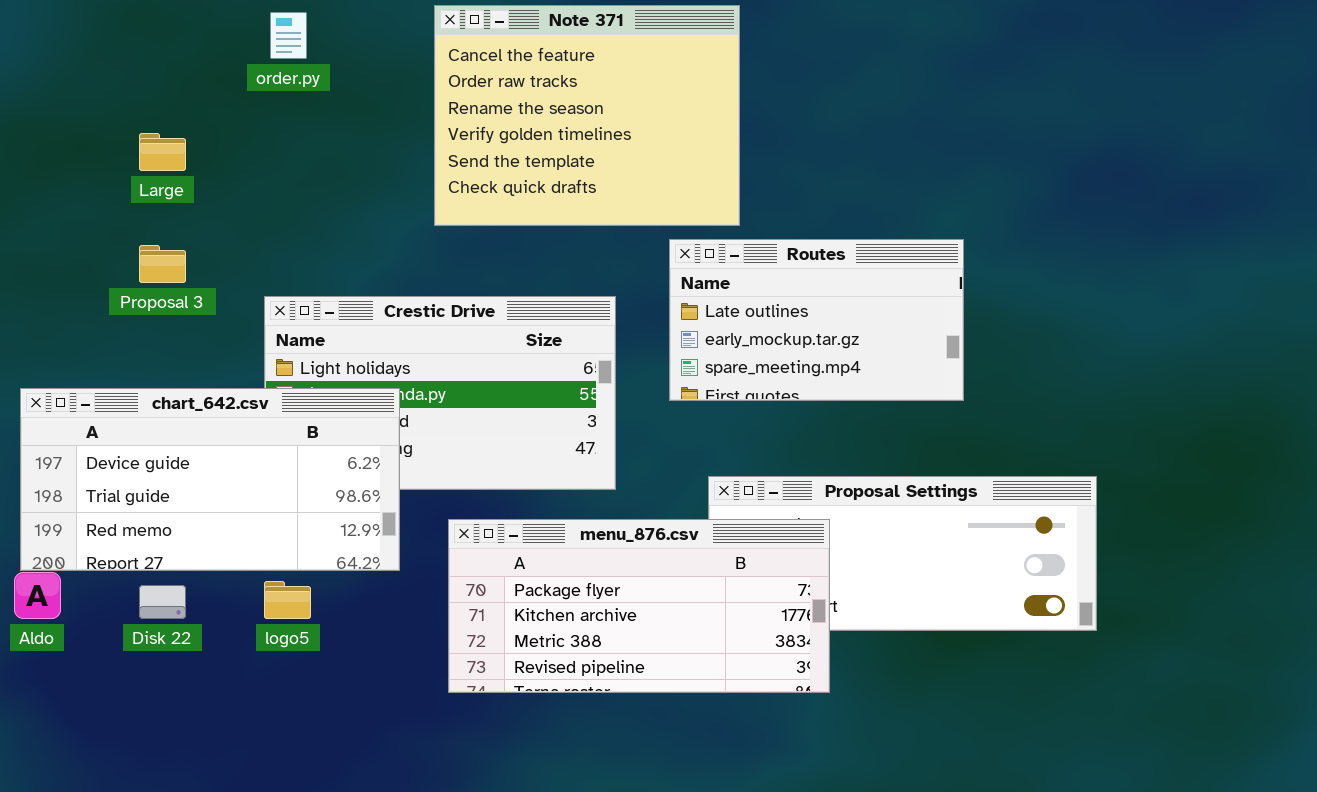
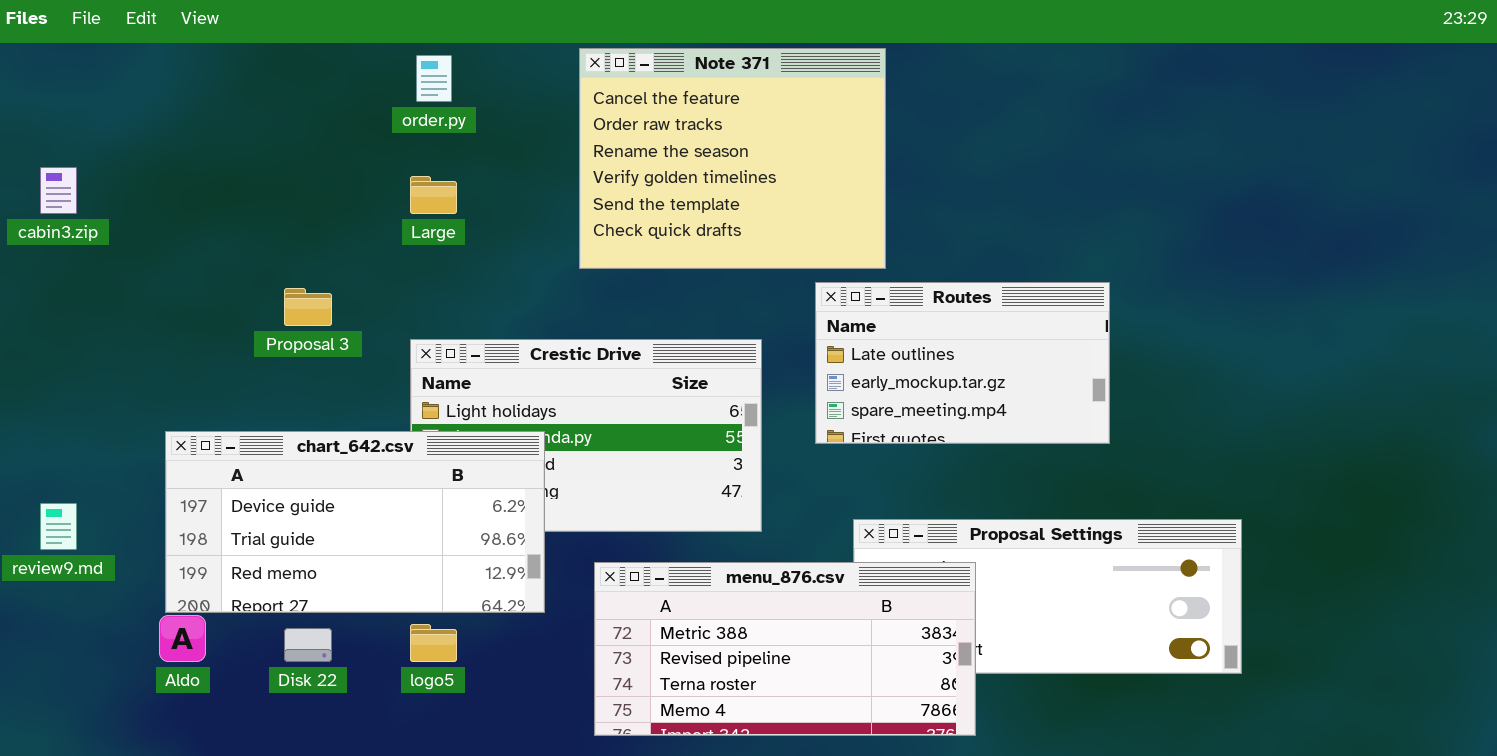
Large: [139,133,186,171] -> [410,176,457,214], moved
menu_876.csv: [448,519,830,693] -> [594,562,976,736], scrolled down 2 rows

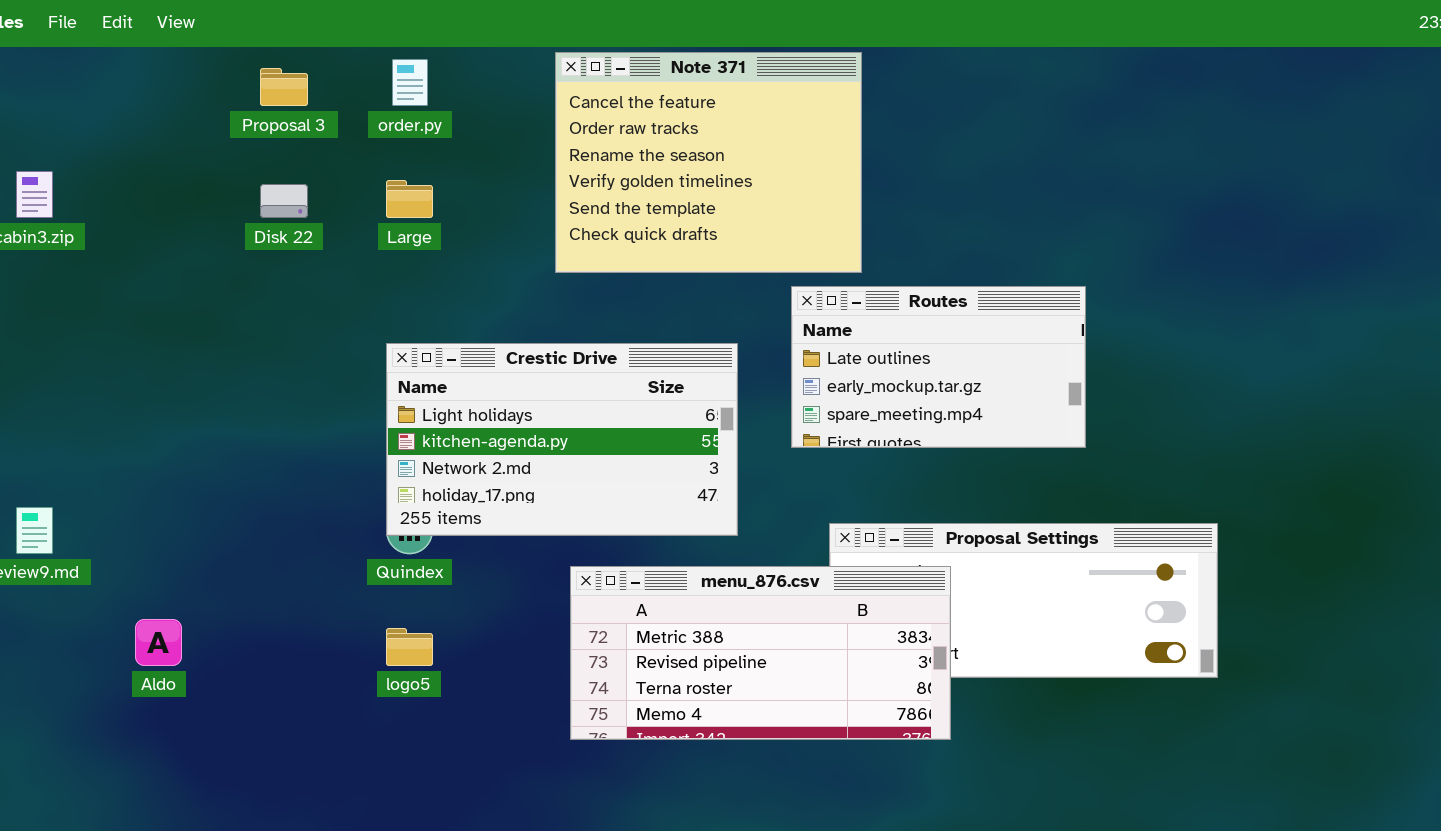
Proposal 3: [284,288,332,326] -> [260,68,308,106], moved
chart_642.csv: [165,431,545,613] -> none, closed
Disk 22: [284,628,332,662] -> [260,184,308,218], moved

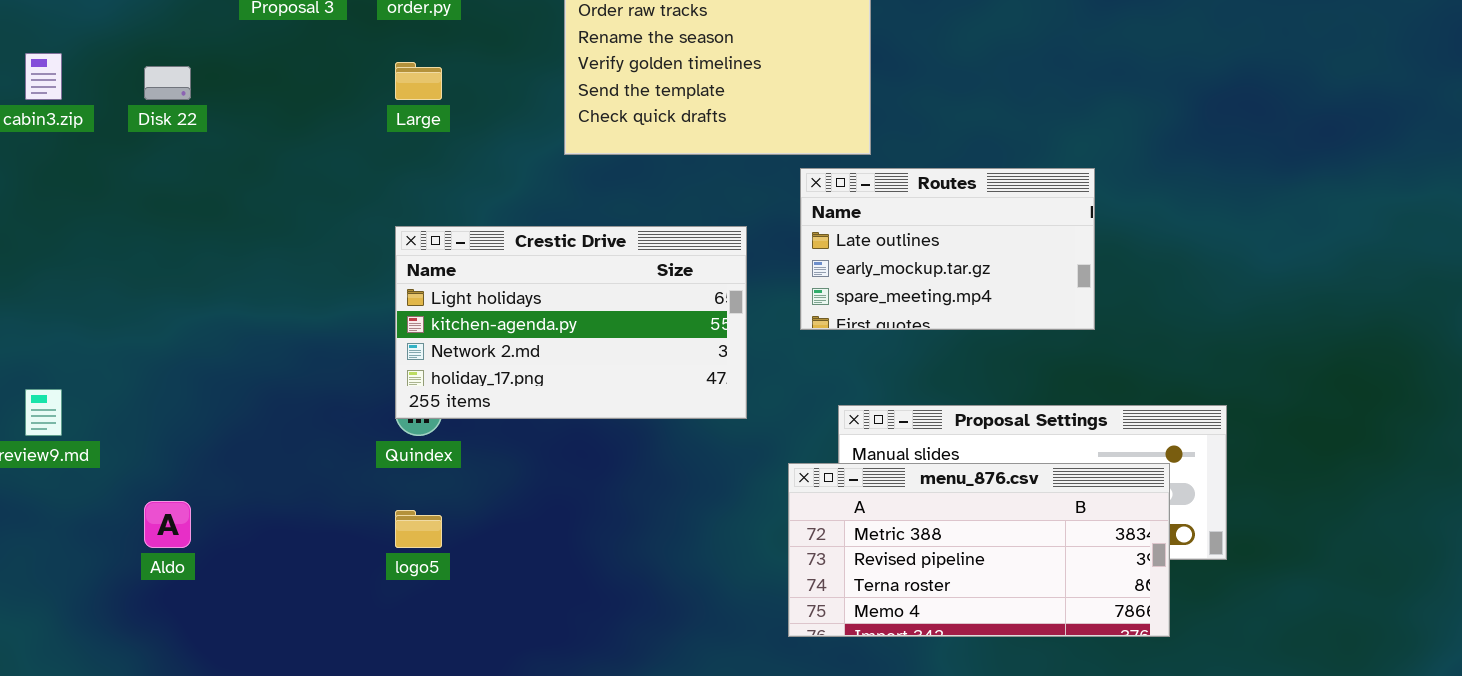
Disk 22: [260,184,308,218] -> [144,66,191,100], moved
menu_876.csv: [570,566,951,740] -> [788,463,1170,637], moved

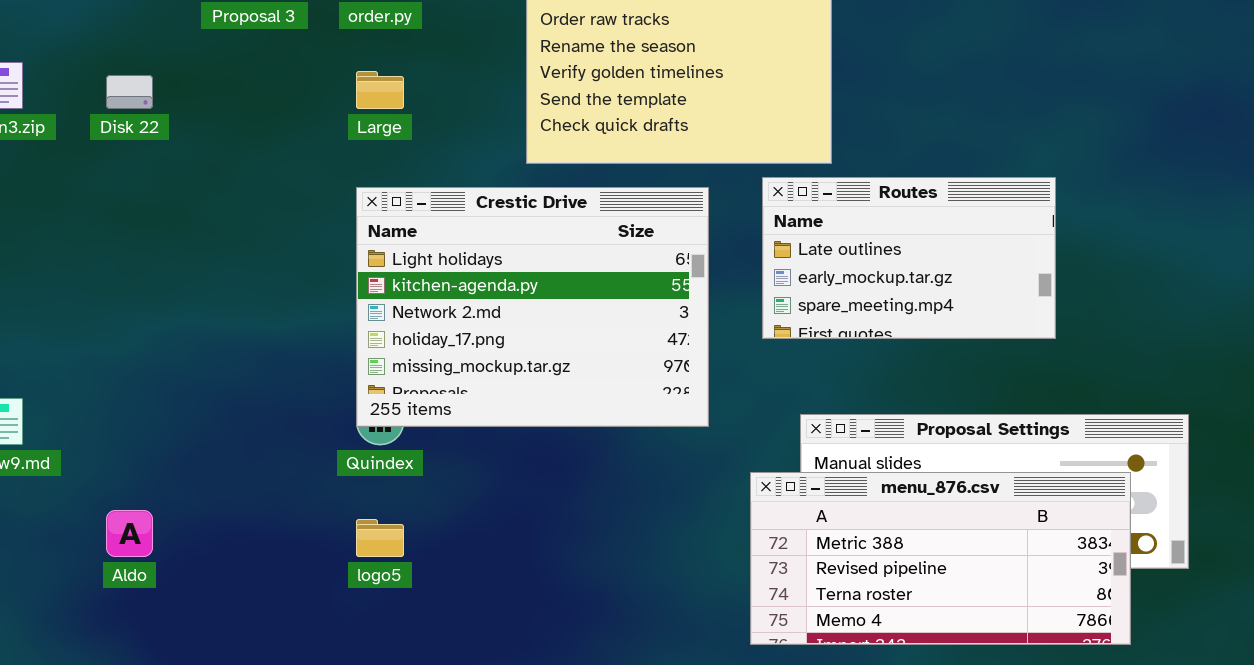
Crestic Drive: [395,226,747,419] -> [356,187,709,427], resized

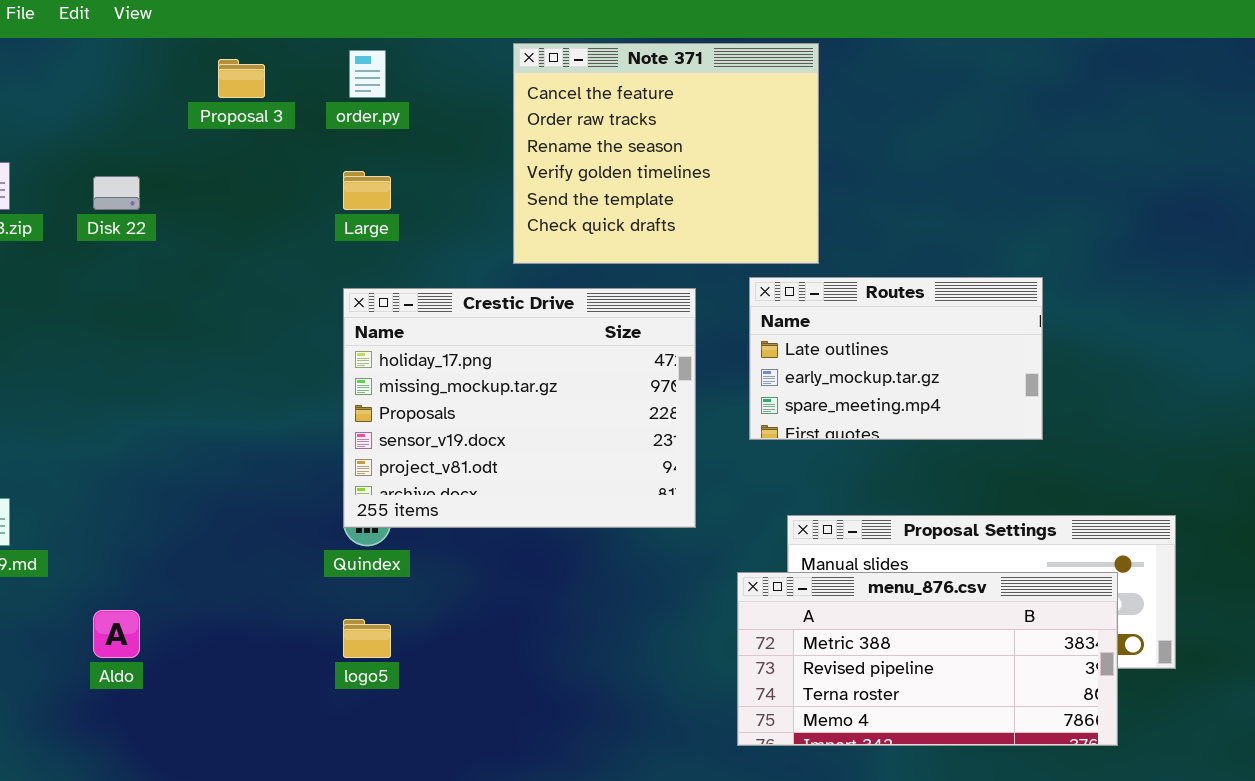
Crestic Drive: [356,187,709,427] -> [343,288,696,528], scrolled down 3 rows

